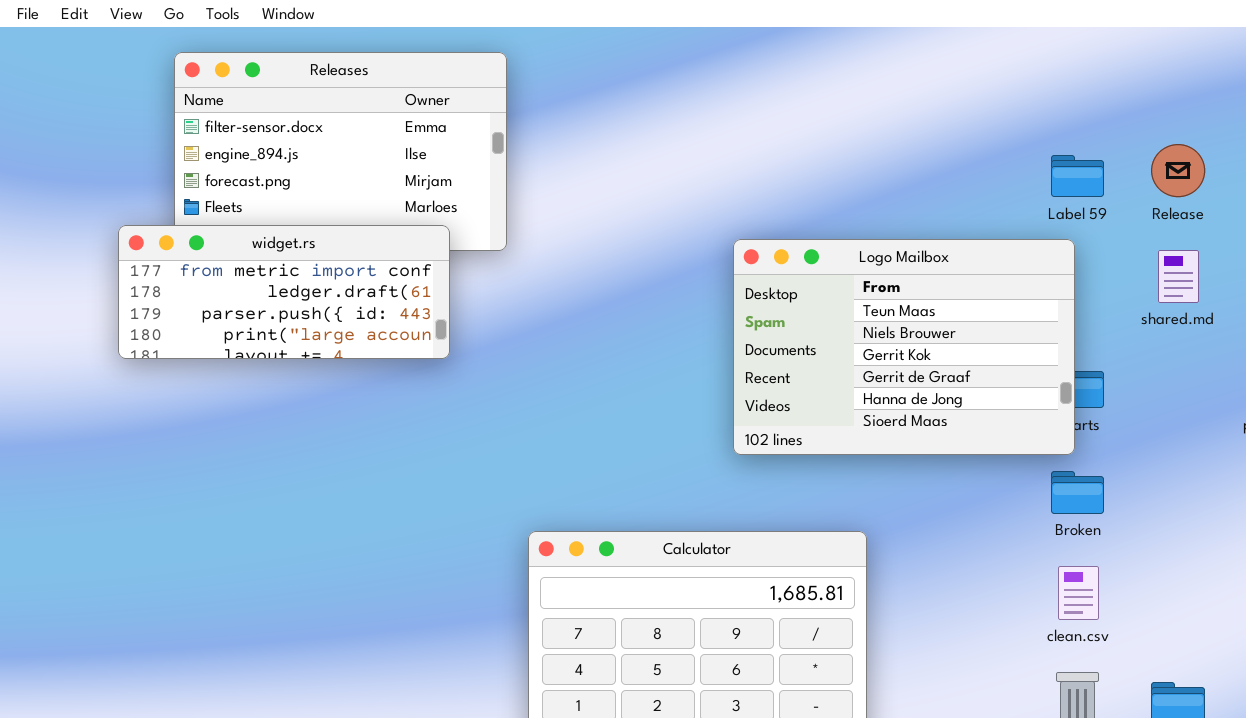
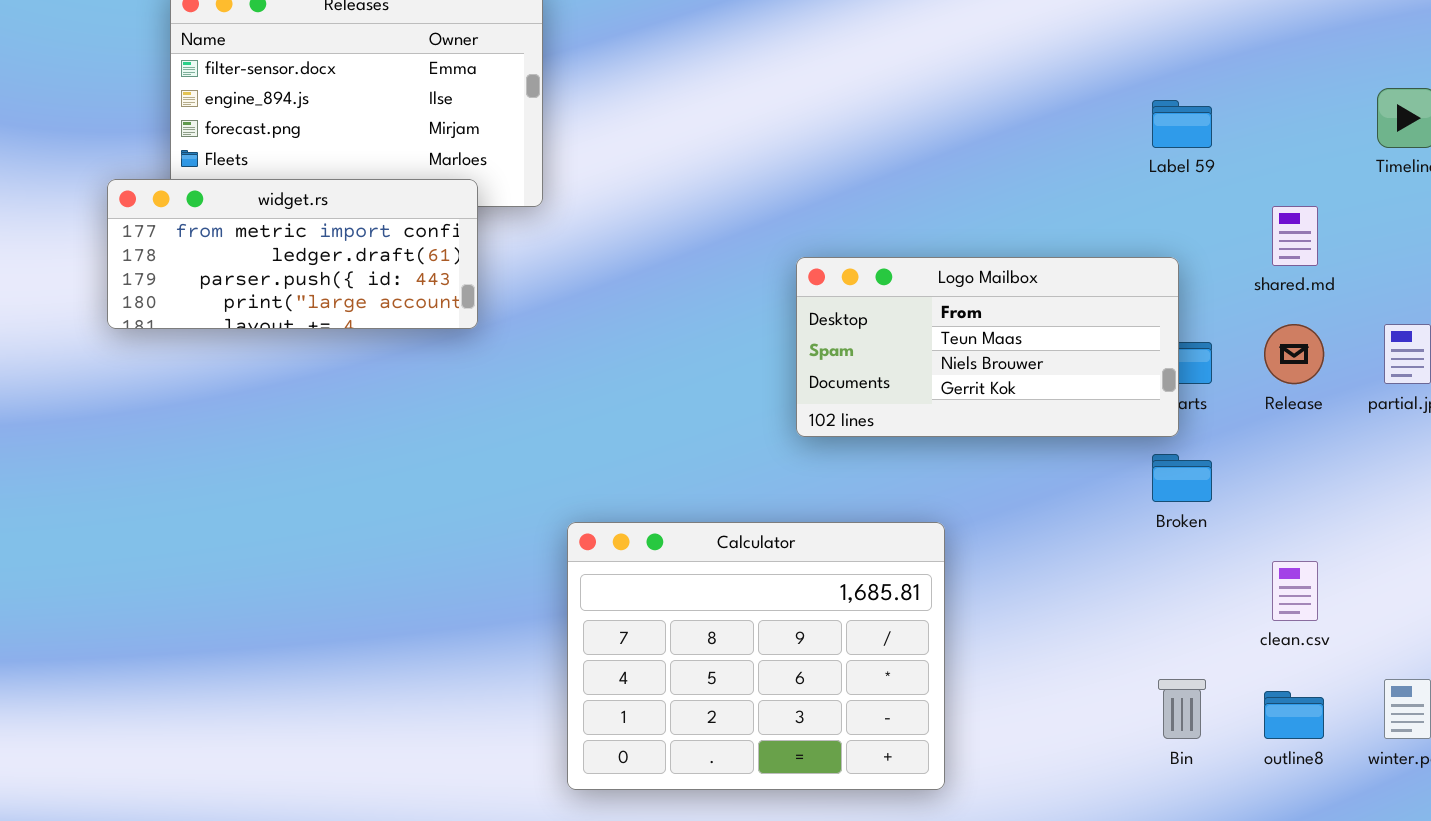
Release: [1151,144,1205,197] -> [1264,324,1324,384], moved
Logo Mailbox: [733,239,1075,455] -> [796,257,1179,437], resized
clean.csv: [1058,566,1099,620] -> [1272,561,1318,621], moved

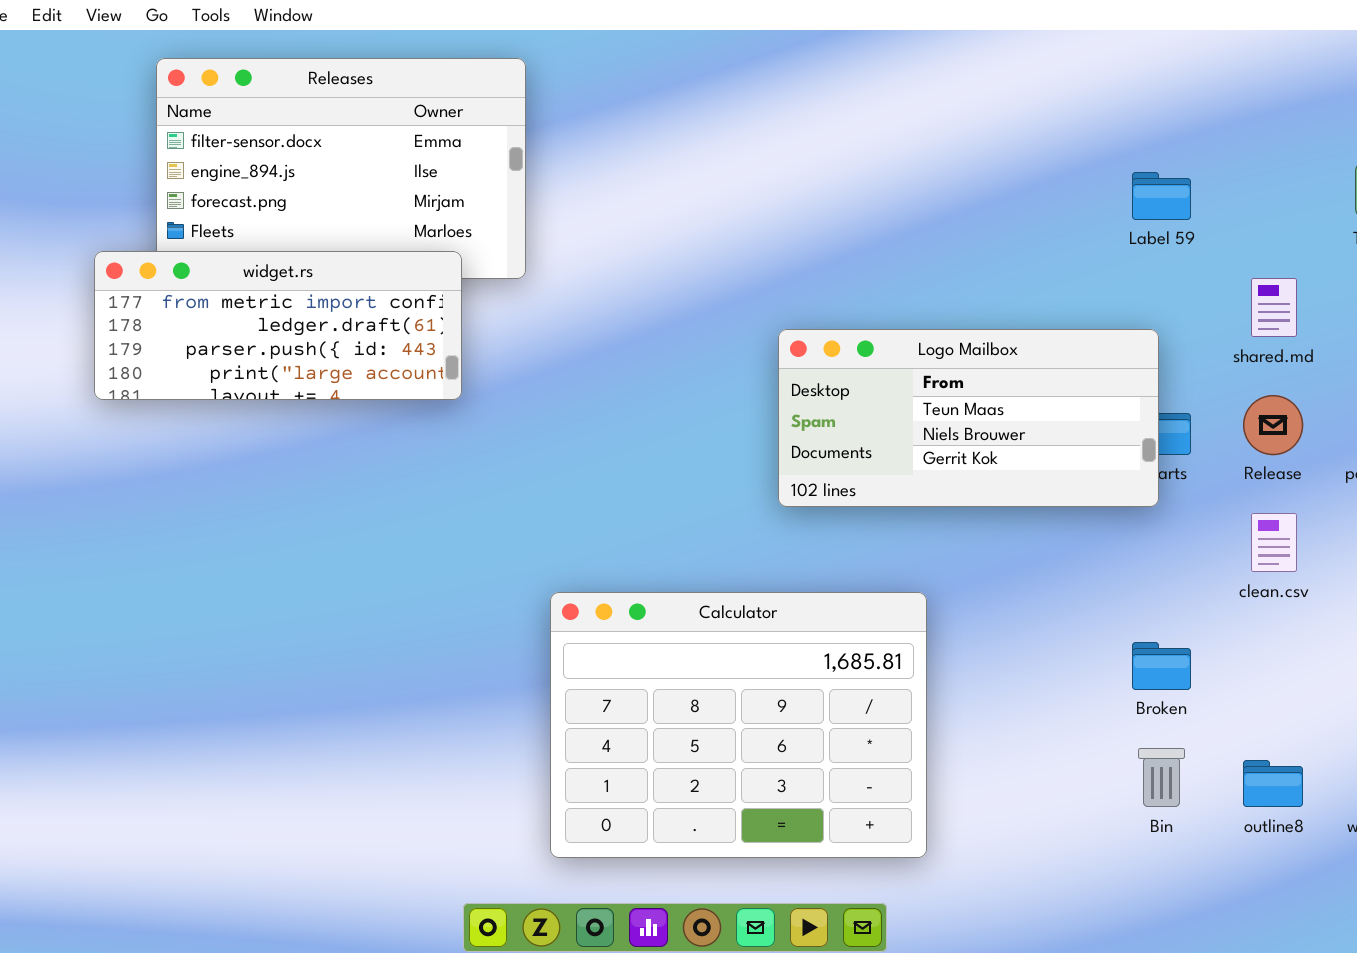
Broken: [1152,454,1212,502] -> [1132,642,1191,690], moved
clean.csv: [1272,561,1318,621] -> [1251,513,1297,572], moved

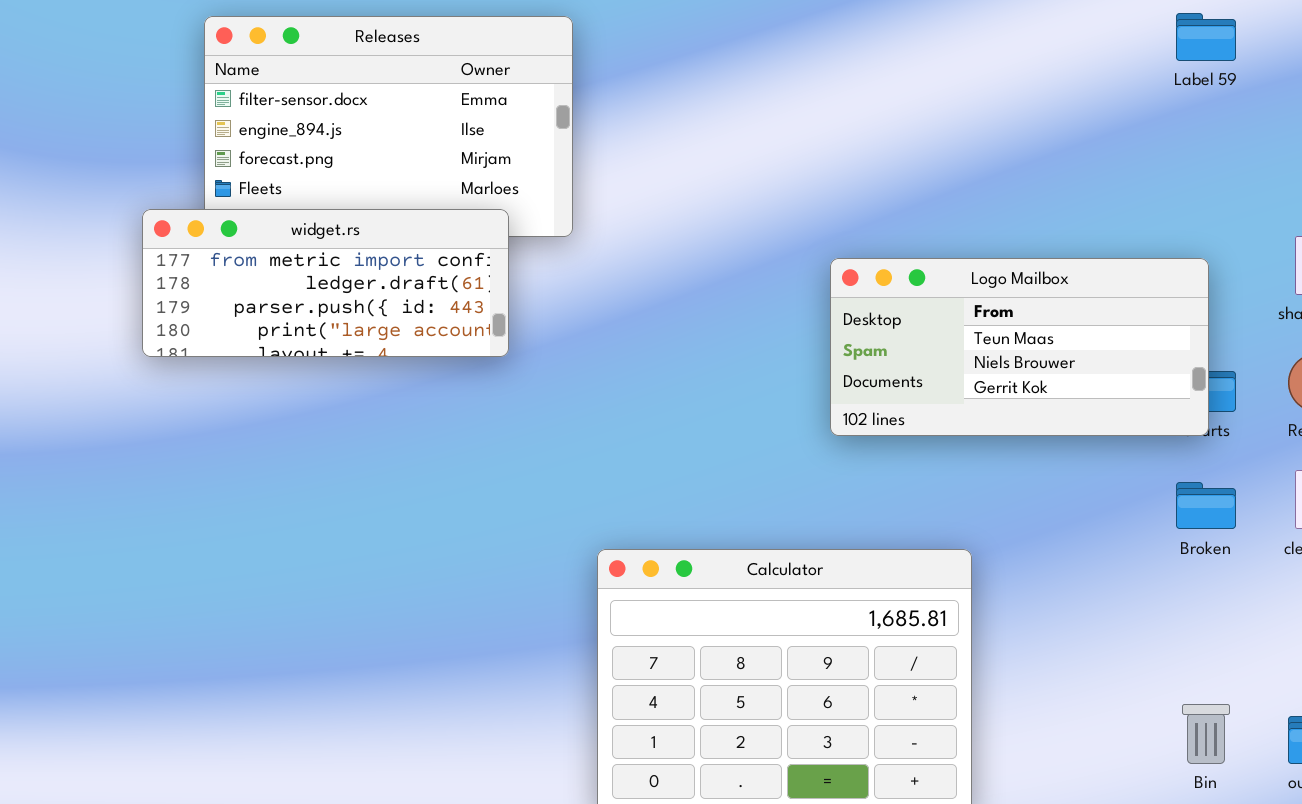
Label 59: [1132,172,1191,220] -> [1176,13,1236,61], moved
Logo Mailbox: [778,329,1159,507] -> [830,258,1209,436], moved
Broken: [1132,642,1191,690] -> [1176,482,1236,529], moved

